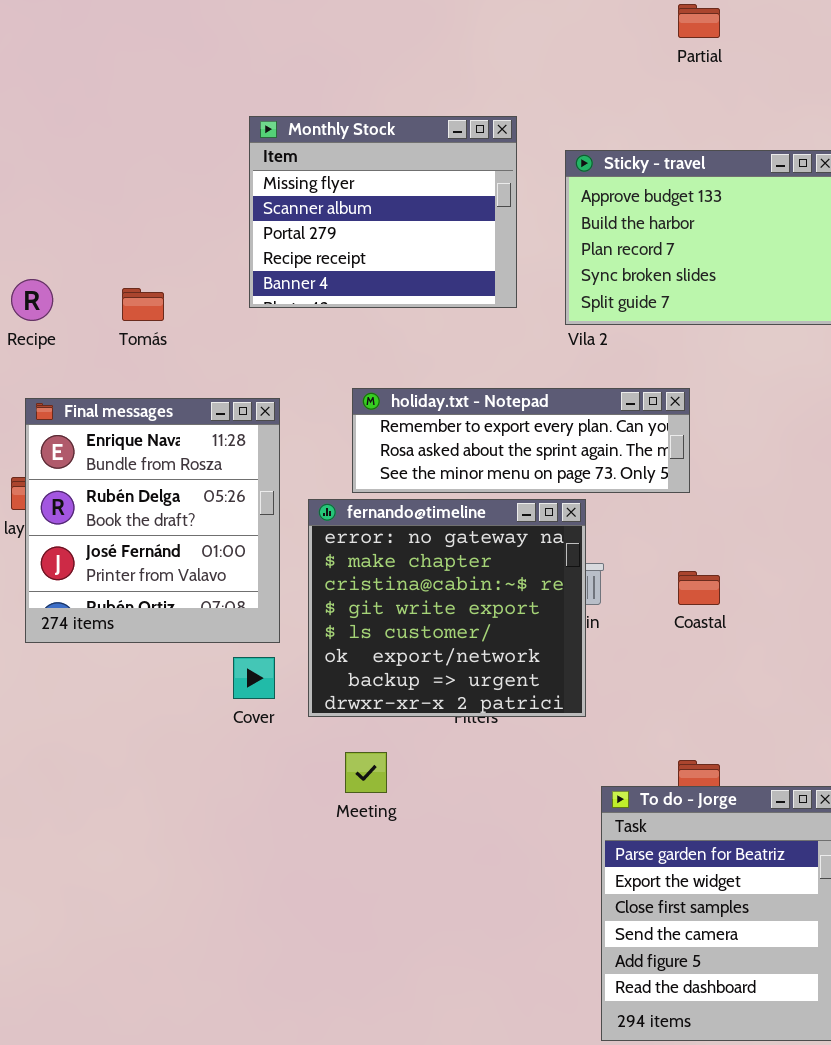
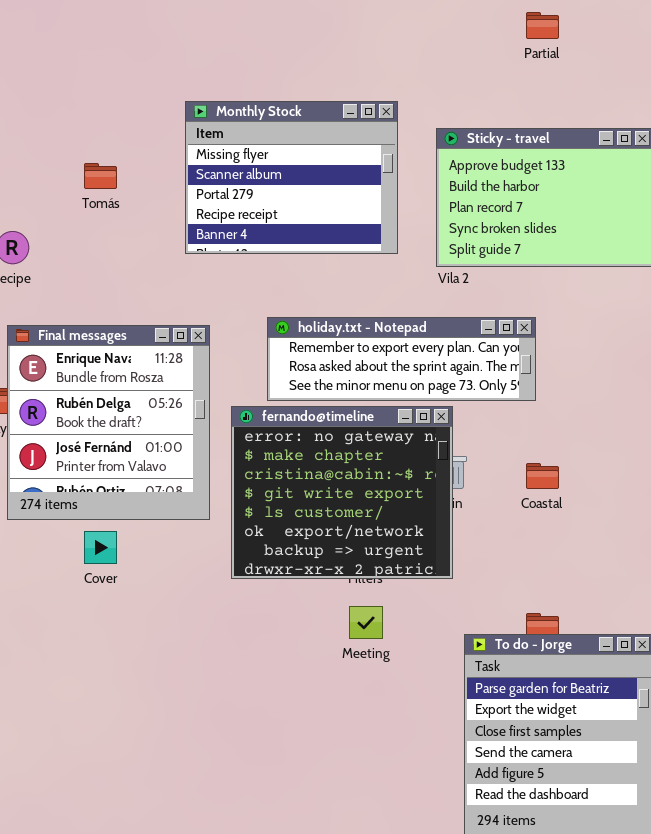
Tomás: [122,288,164,321] -> [84,163,117,189], moved
Cover: [233,657,275,699] -> [84,531,117,564], moved
Meeting: [345,752,387,793] -> [349,606,383,639], moved

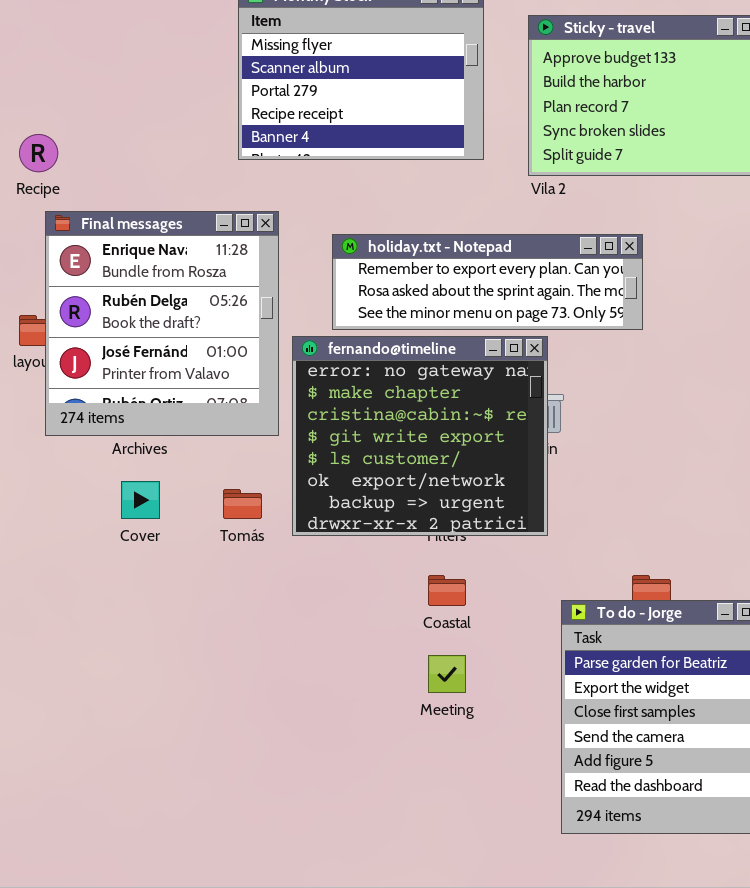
Tomás: [84,163,117,189] -> [223,489,262,519], moved
Final messages: [7,325,210,520] -> [45,211,279,436], moved
Coastal: [526,463,559,489] -> [428,575,466,606], moved
Meeting: [349,606,383,639] -> [428,655,466,693], moved

